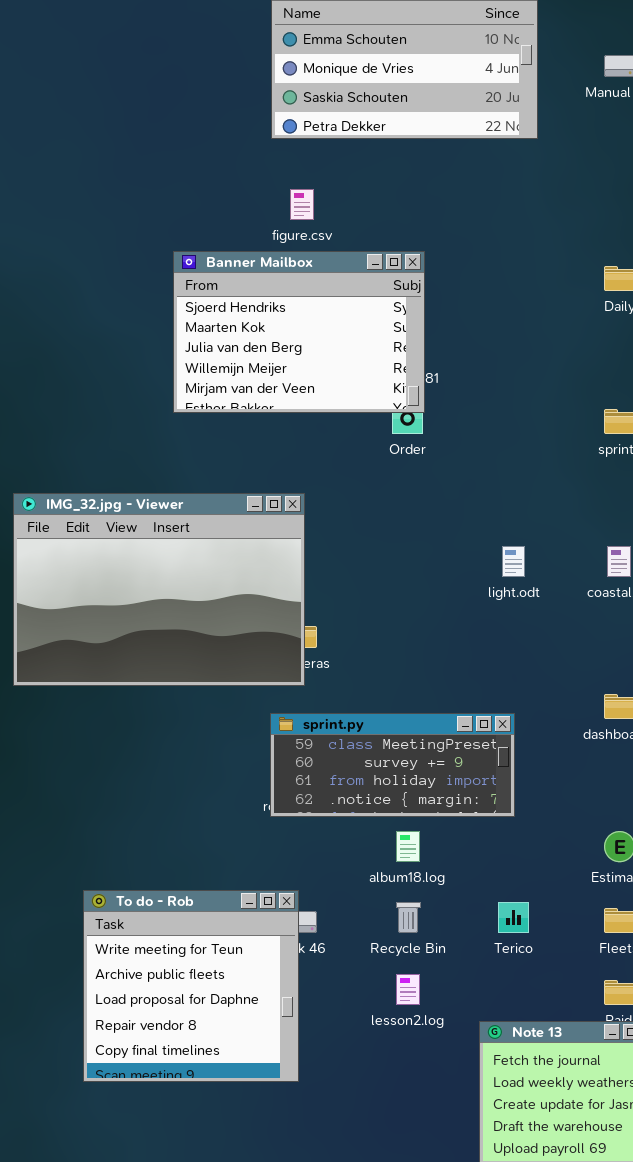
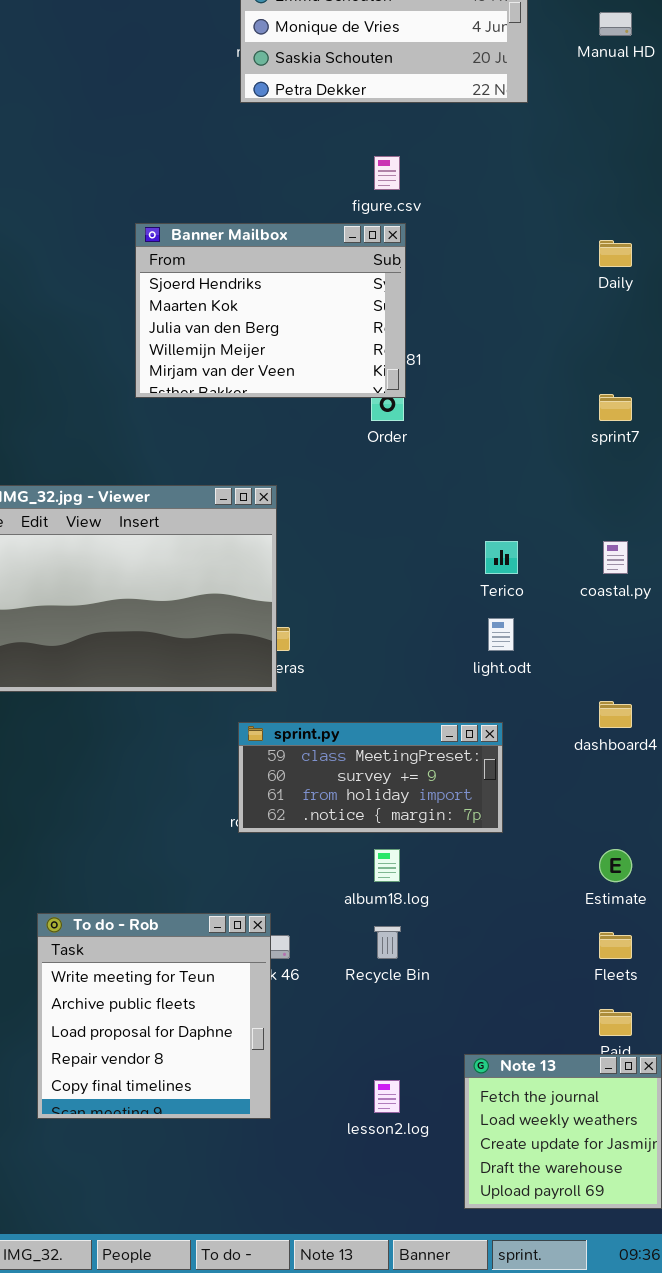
figure.csv: [290,189,314,220] -> [374,156,400,190], moved
light.odt: [502,546,525,577] -> [488,618,514,651], moved
Terico: [498,902,529,933] -> [485,541,518,574], moved
lesson2.log: [396,974,420,1005] -> [374,1080,400,1113], moved

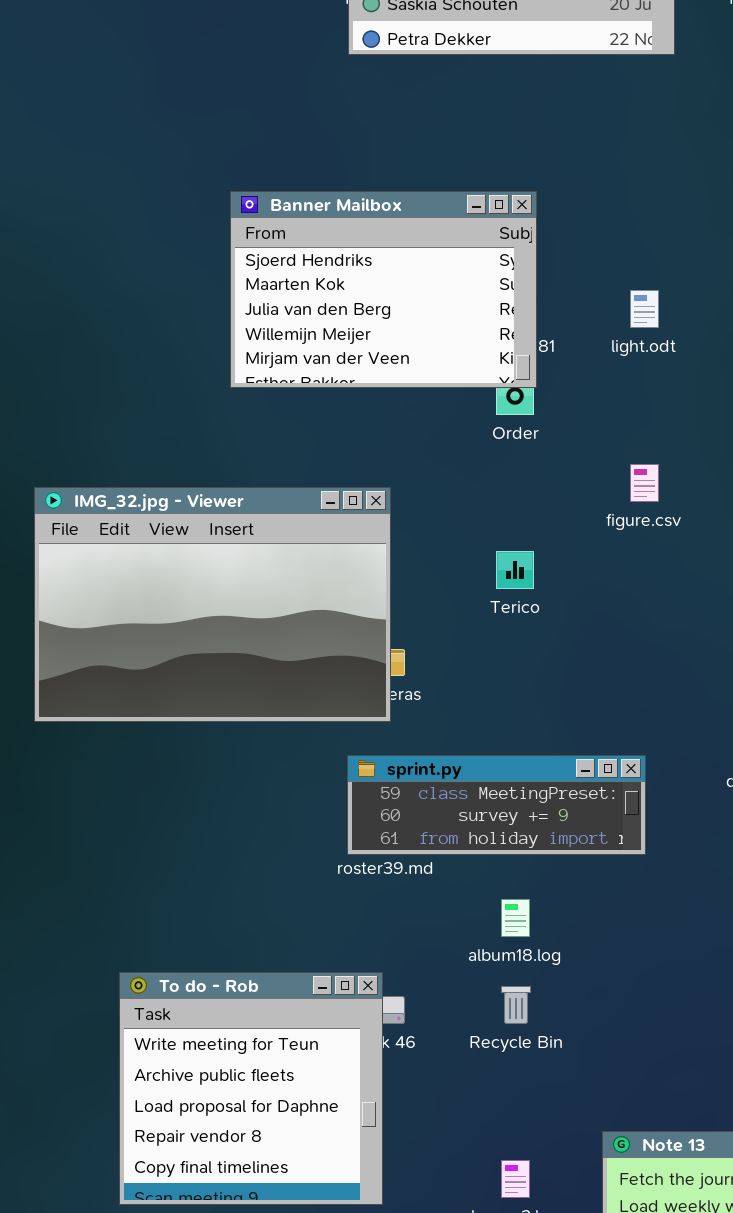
figure.csv: [374,156,400,190] -> [630,464,659,502], moved
Terico: [485,541,518,574] -> [496,551,534,589], moved
light.odt: [488,618,514,651] -> [630,290,659,328], moved
sprint.py: [238,722,503,833] -> [347,755,646,855], resized

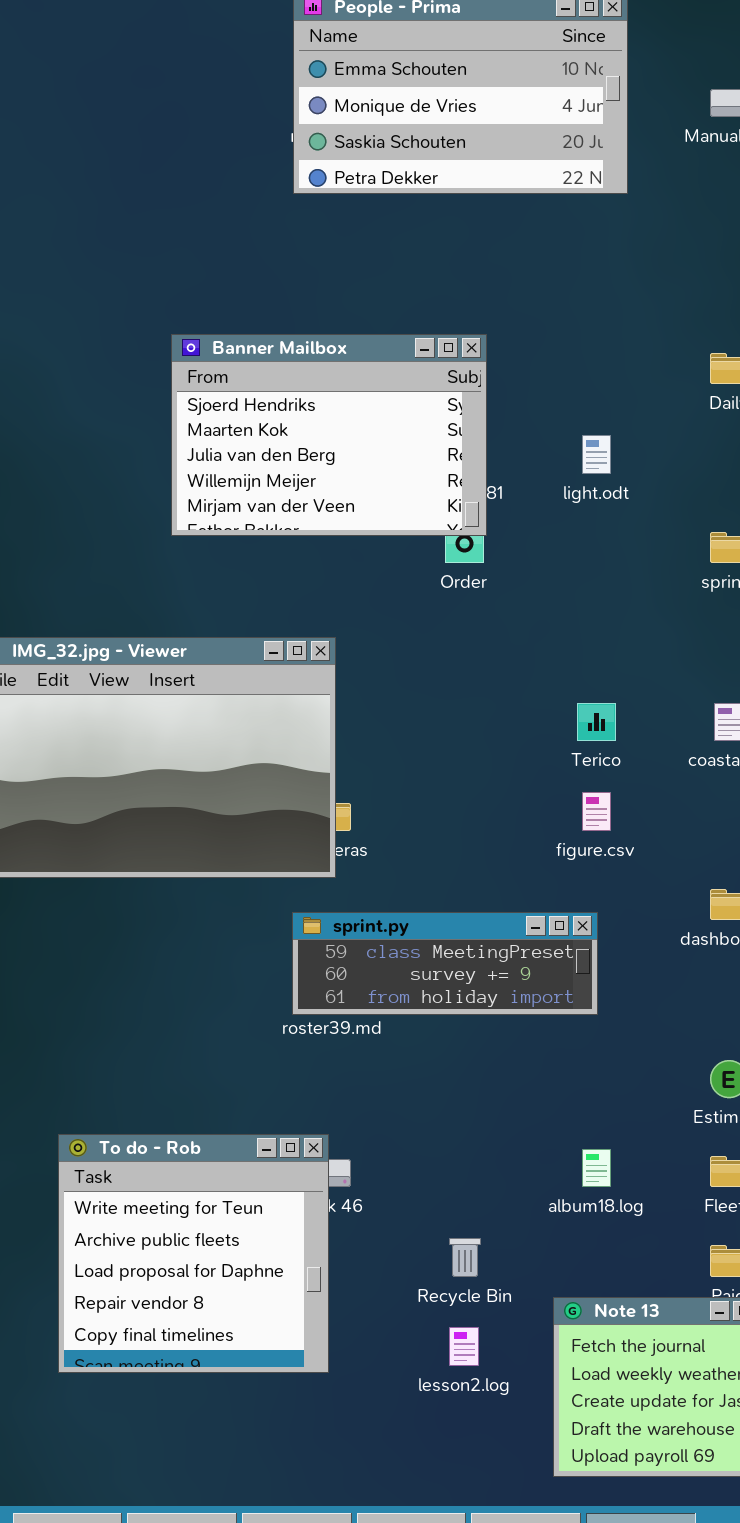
figure.csv: [630,464,659,502] -> [582,792,611,831], moved
Terico: [496,551,534,589] -> [577,703,616,741], moved
album18.log: [501,899,530,937] -> [582,1149,611,1187], moved
Recycle Bin: [501,986,531,1024] -> [449,1238,481,1277], moved

